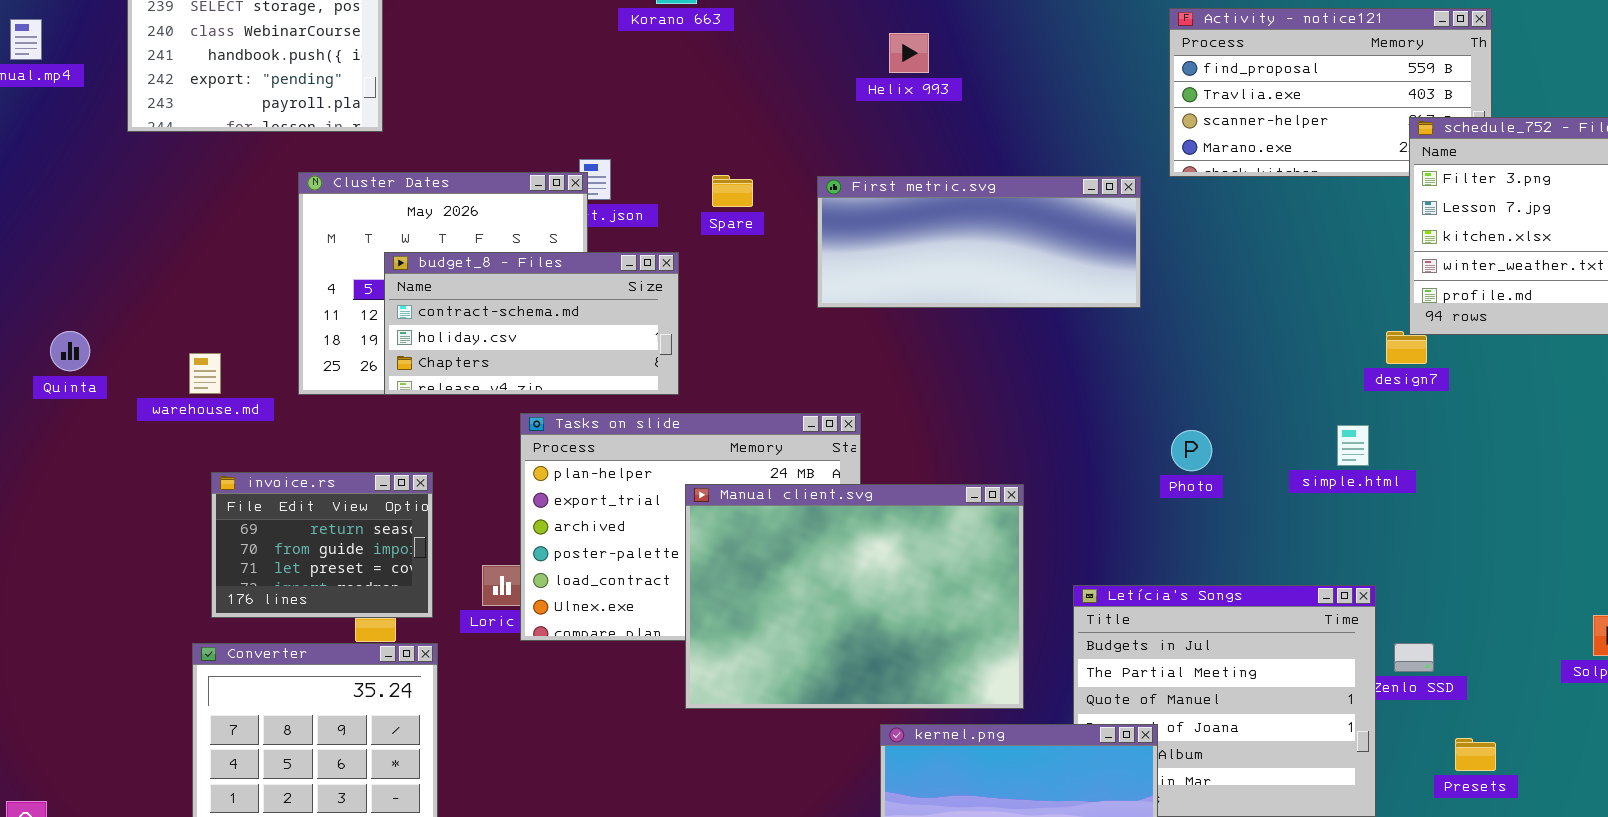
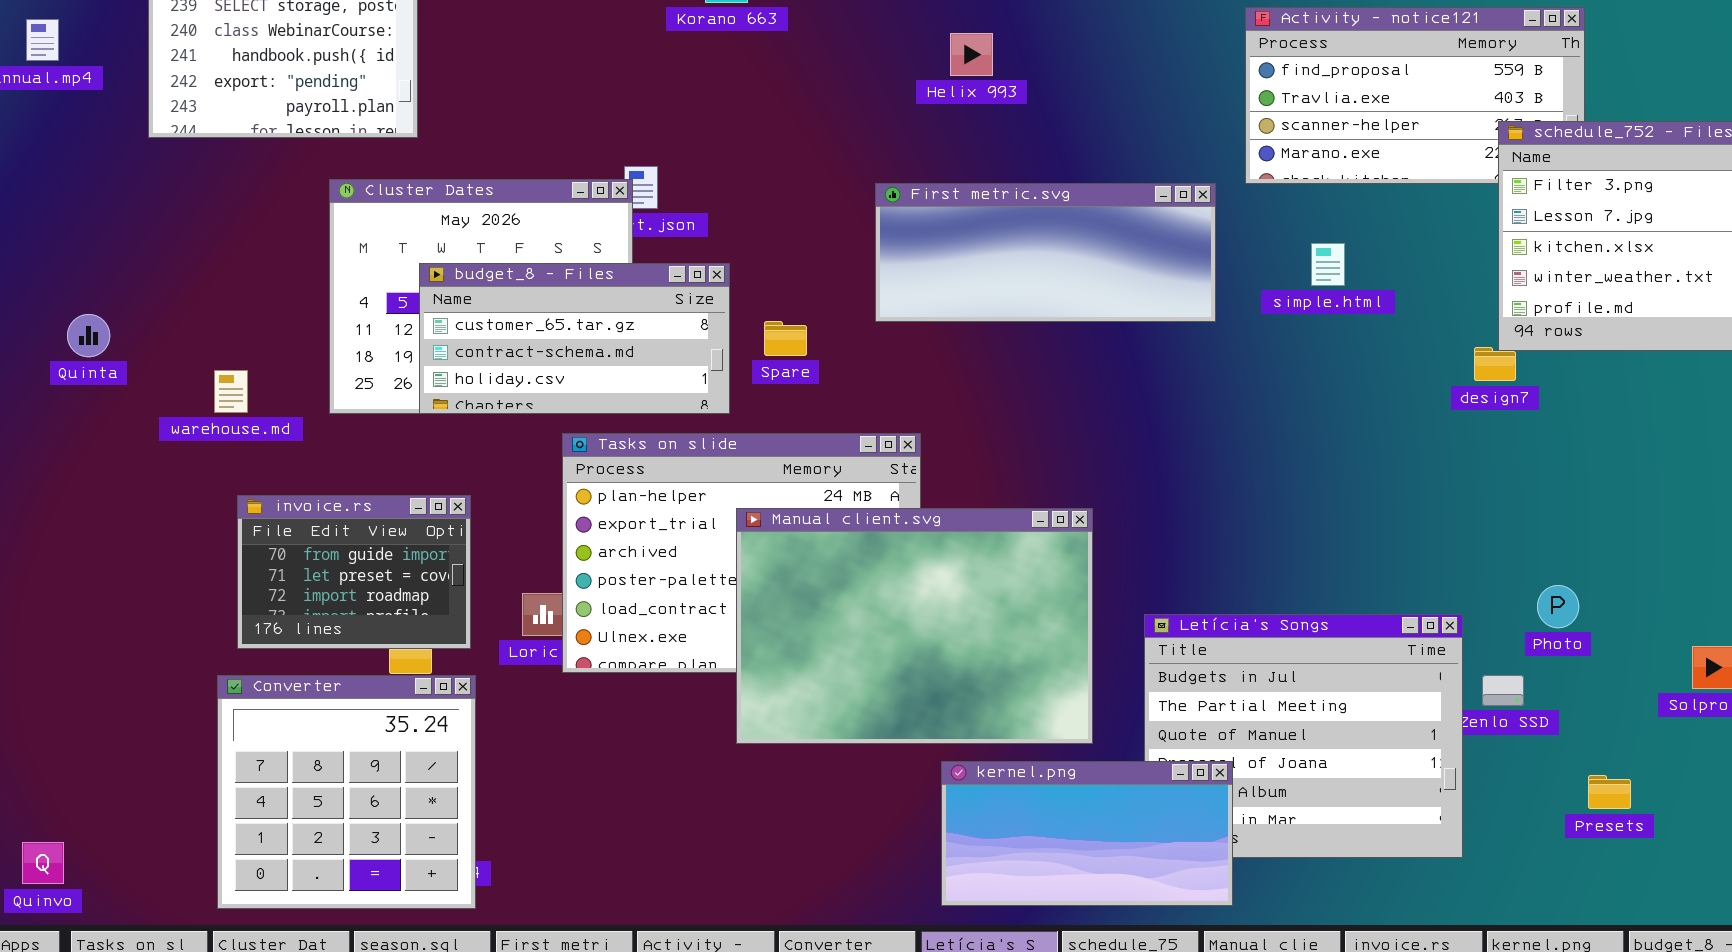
Spare: [712,175,753,207] -> [764,321,807,356], moved
budget_8 - Files: [384,252,679,395] -> [419,263,730,414], scrolled up 1 row
Quinta: [50,331,90,371] -> [67,314,110,357], moved
simple.html: [1337,425,1369,466] -> [1311,243,1345,286], moved
Photo: [1171,430,1212,471] -> [1537,585,1579,628], moved
invoice.rs: [211,472,433,618] -> [237,495,471,649], scrolled down 1 row
Presets: [1455,738,1496,771] -> [1588,775,1631,809], moved

